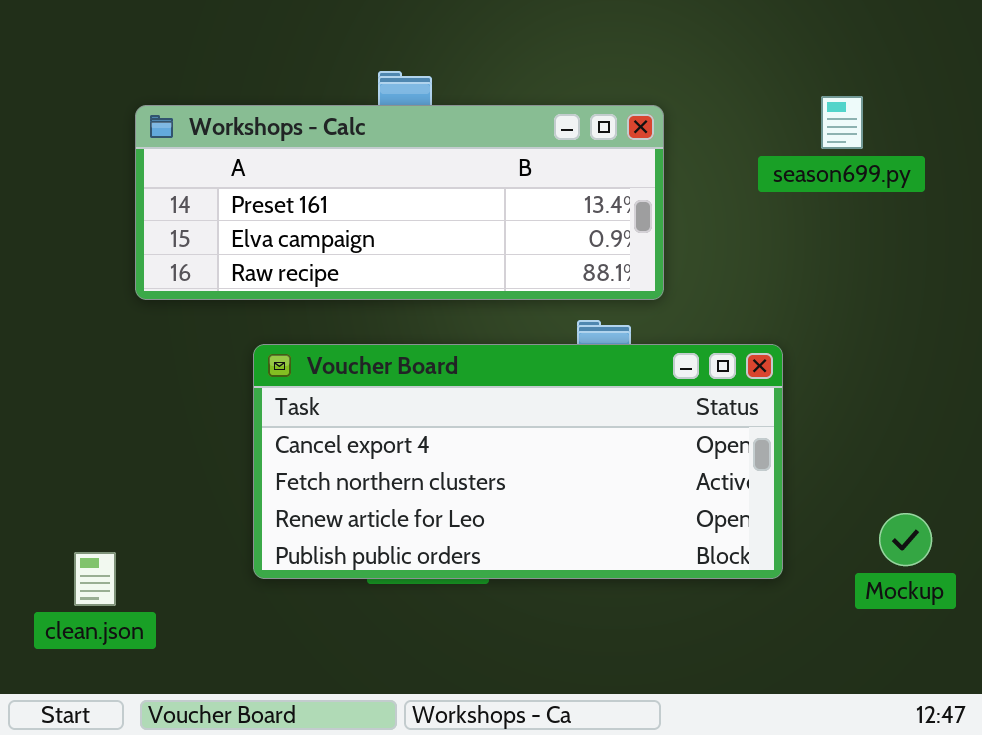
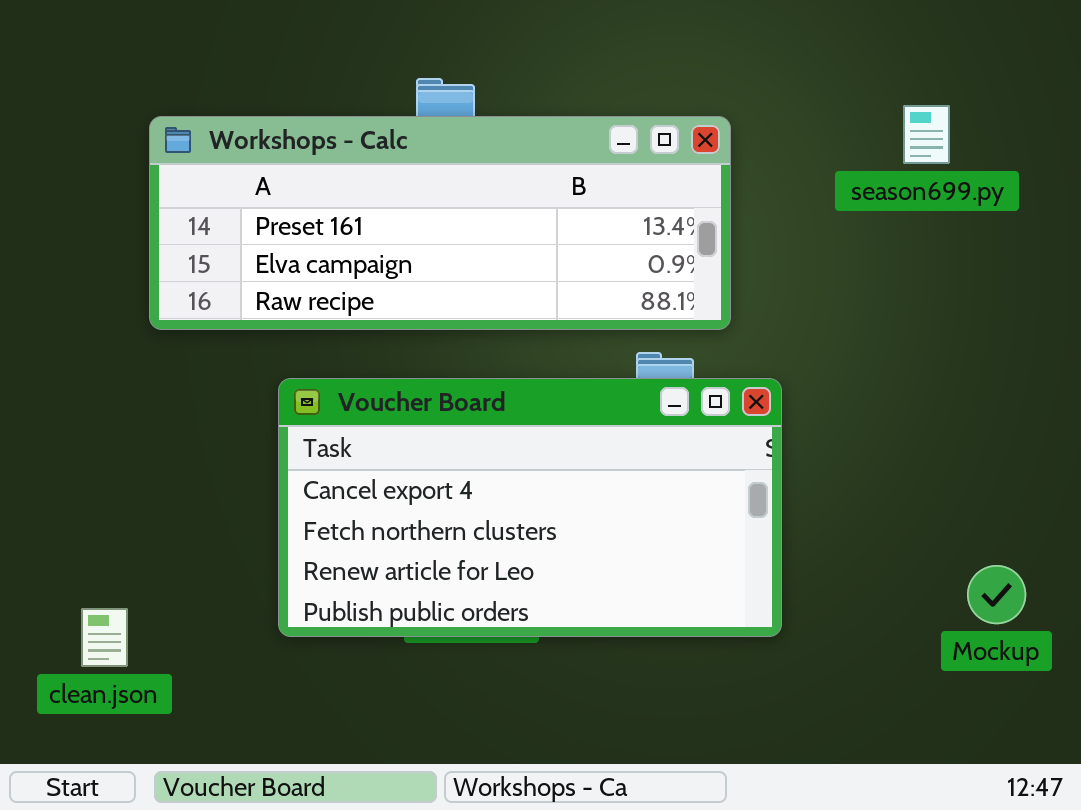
Voucher Board: [253,344,783,579] -> [278,378,782,637], resized

